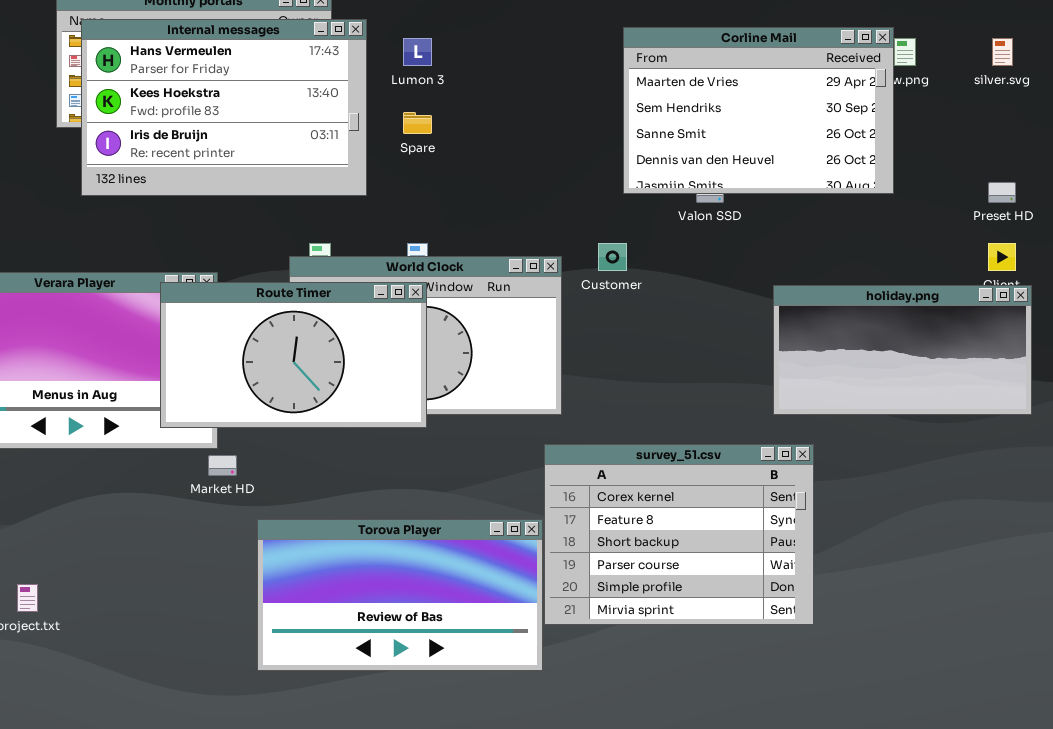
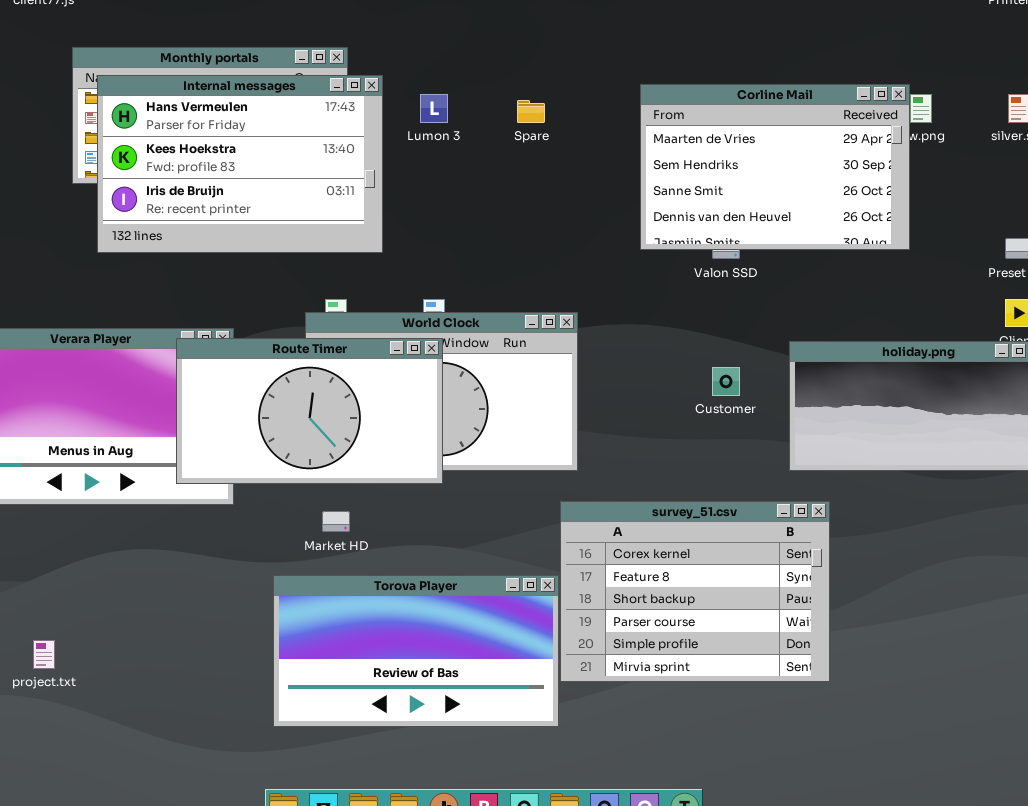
Spare: [403,112,432,134] -> [517,100,545,123], moved
Customer: [598,243,627,271] -> [712,367,740,396], moved
Market HD: [208,455,237,476] -> [322,511,350,532], moved

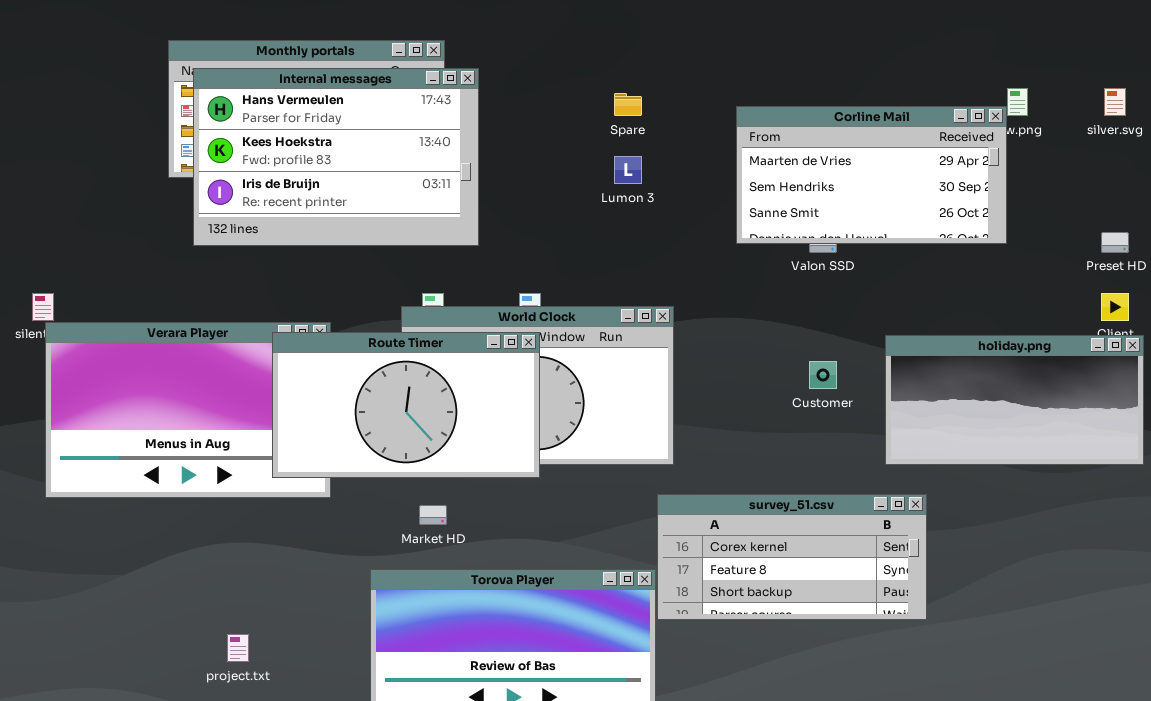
Corline Mail: [640,84,910,250] -> [736,106,1007,244], resized
Lumon 3: [420,94,448,123] -> [614,156,642,184], moved
survey_51.csv: [560,501,830,682] -> [657,494,927,620], resized
project.txt: [33,640,55,669] -> [227,634,249,662], moved

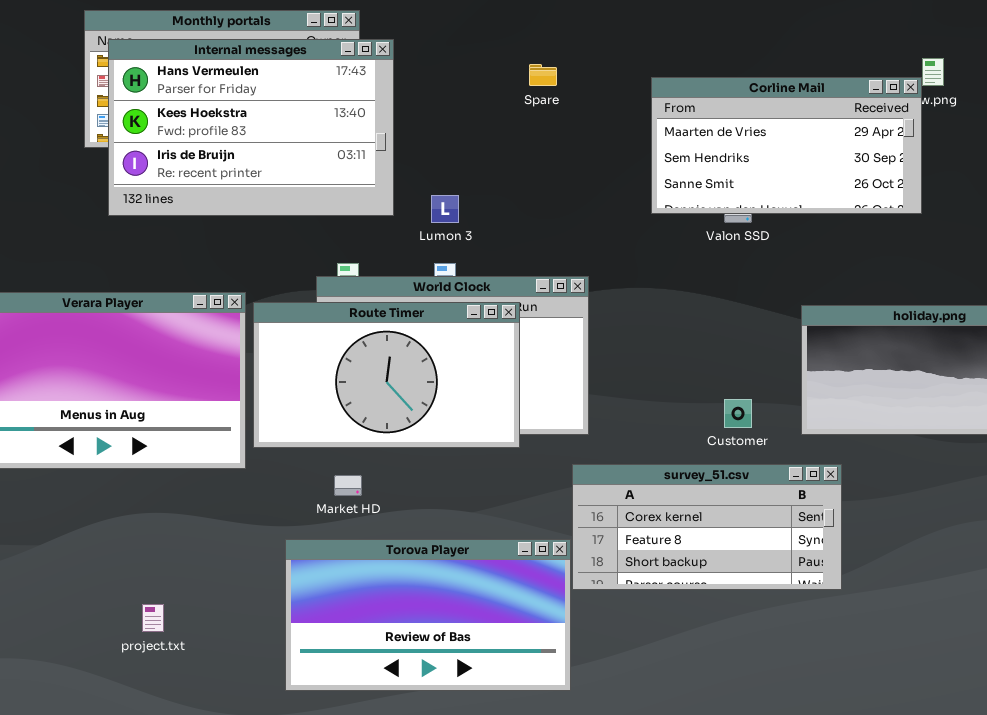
Lumon 3: [614,156,642,184] -> [431,195,459,223], moved
Route Timer: [272,332,540,478] -> [253,302,520,448], moved
Customer: [809,361,837,389] -> [724,399,752,428], moved

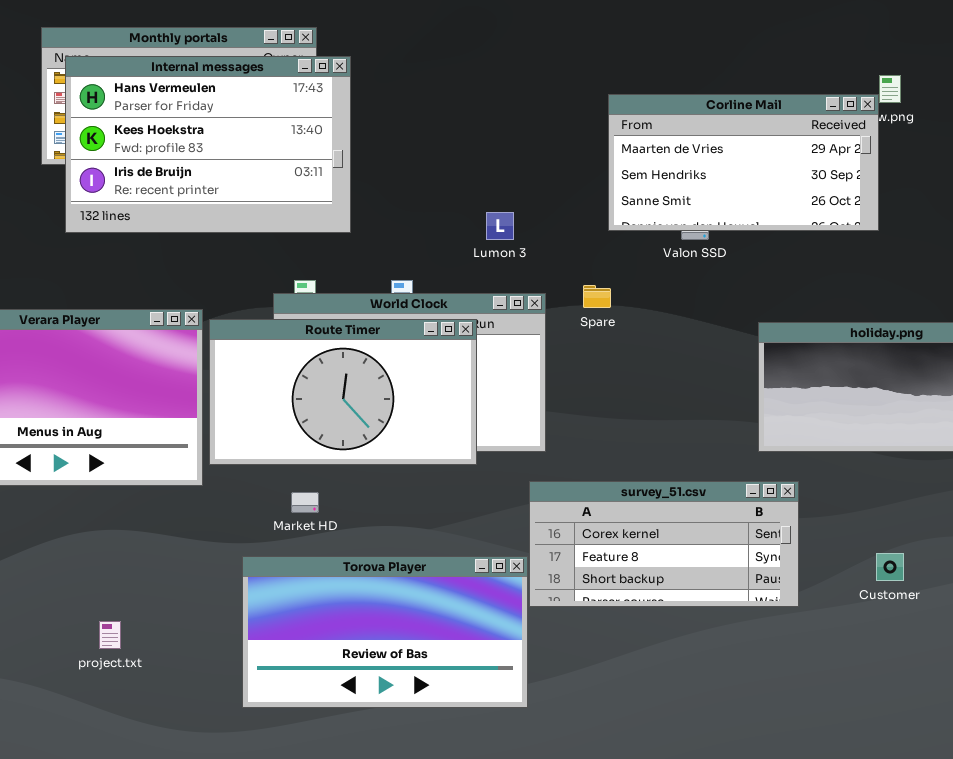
Spare: [529,64,557,86] -> [583,285,611,308], moved
Lumon 3: [431,195,459,223] -> [486,212,514,240], moved
Customer: [724,399,752,428] -> [876,553,904,581], moved

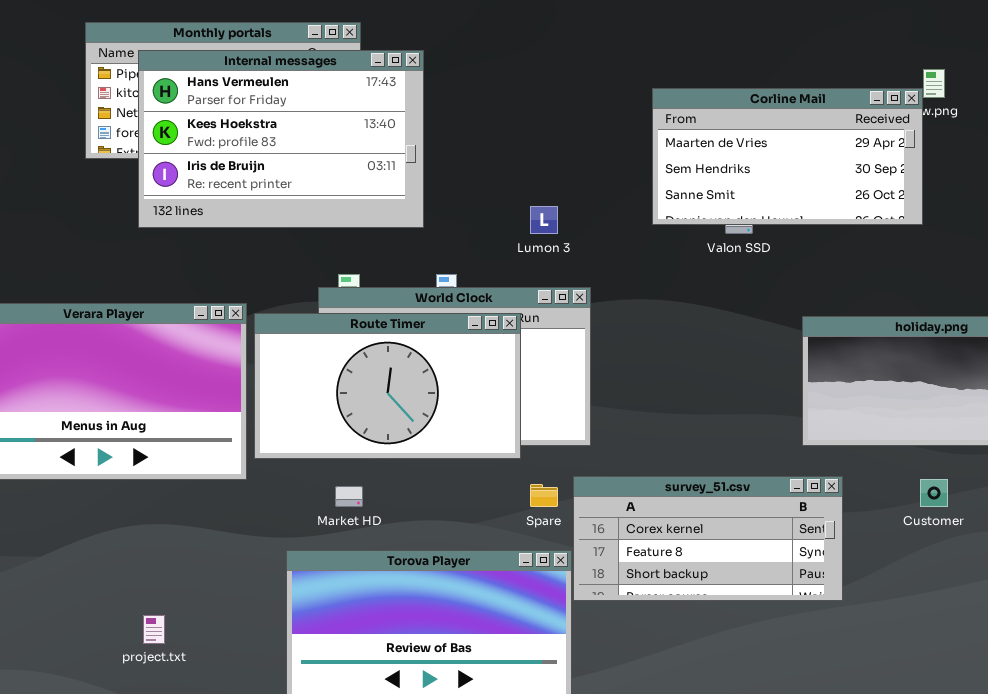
Internal messages: [65,56,351,233] -> [138,50,424,228], moved
Spare: [583,285,611,308] -> [530,484,558,507], moved
Customer: [876,553,904,581] -> [920,479,948,507], moved

